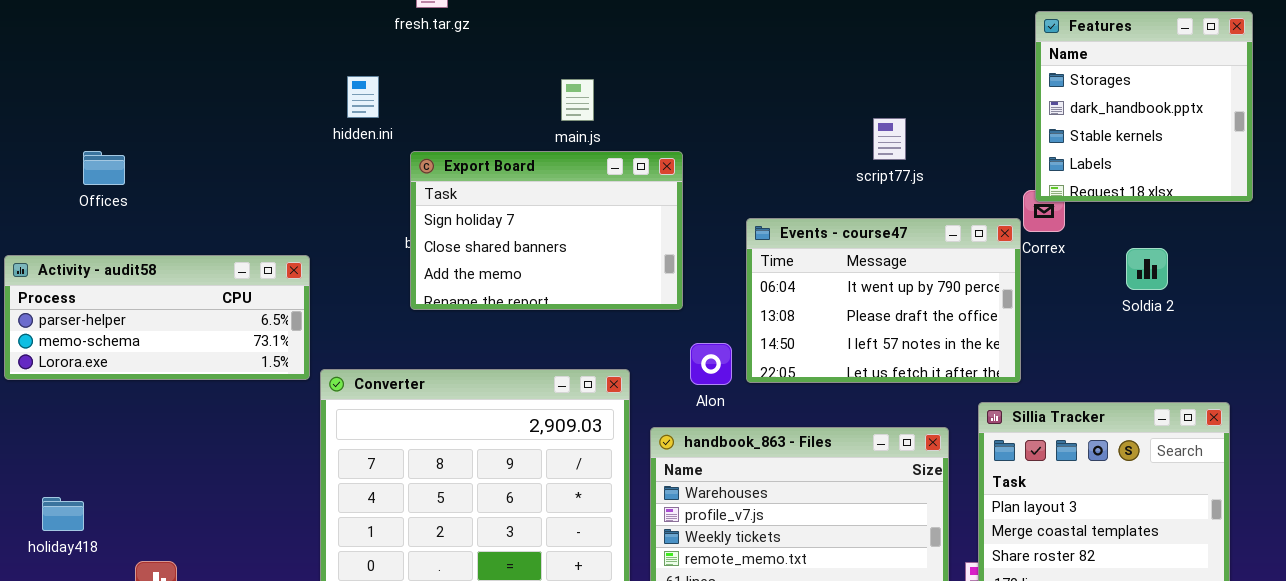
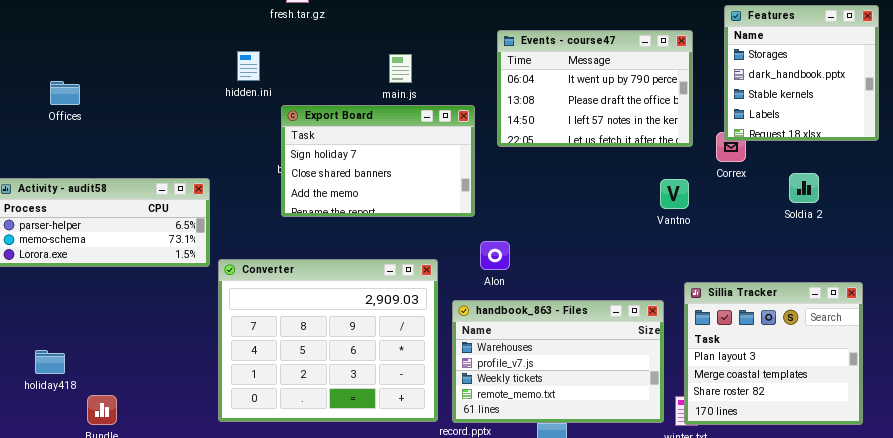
Offices: [83,151,125,185] -> [50,81,80,105], moved
Events - course47: [746,218,1021,383] -> [497,30,693,147], moved
holiday418: [42,497,84,531] -> [35,350,65,374], moved

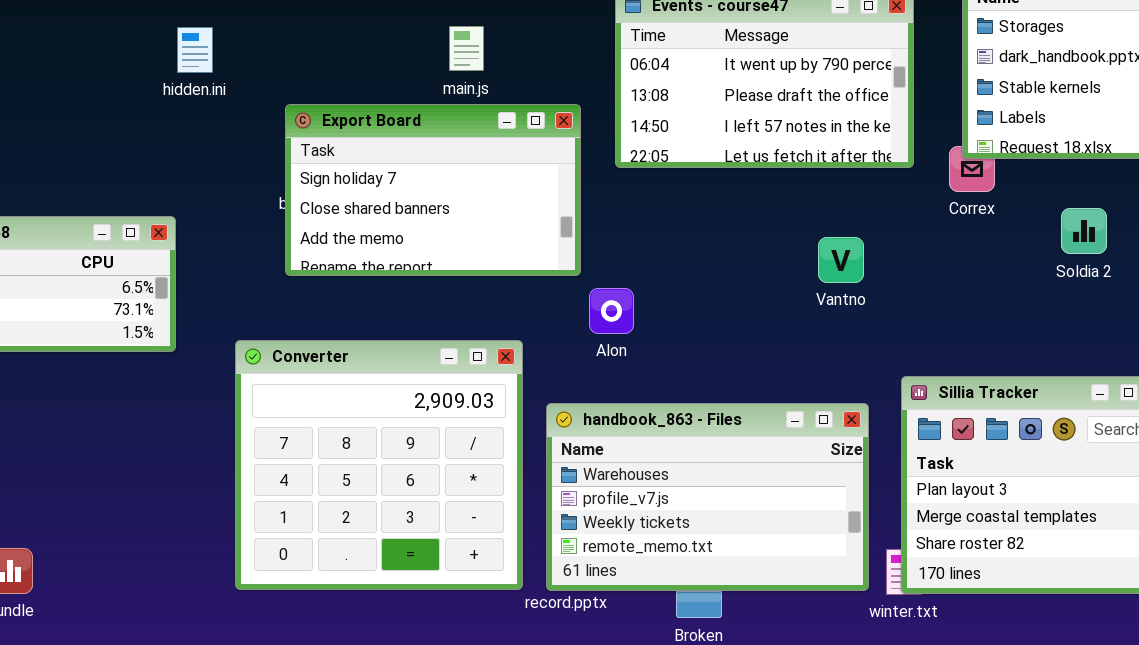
hidden.ini: [237,51,260,81] -> [177,27,213,73], moved
Vantno: [660,179,689,209] -> [818,237,864,283], moved
Alon: [480,241,510,270] -> [589,288,634,334], moved
Converter: [218,259,438,422] -> [235,340,523,590], resized

